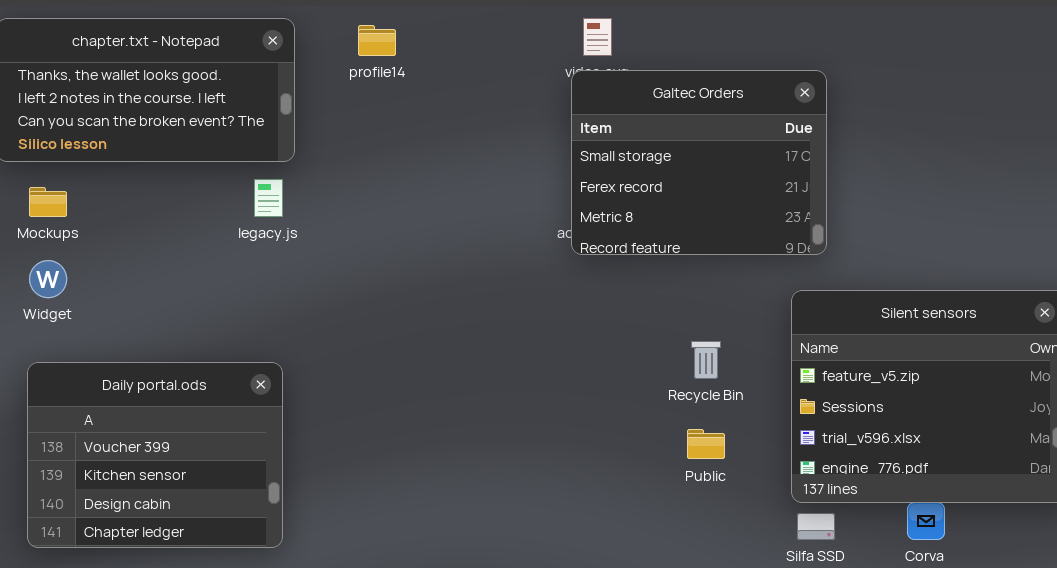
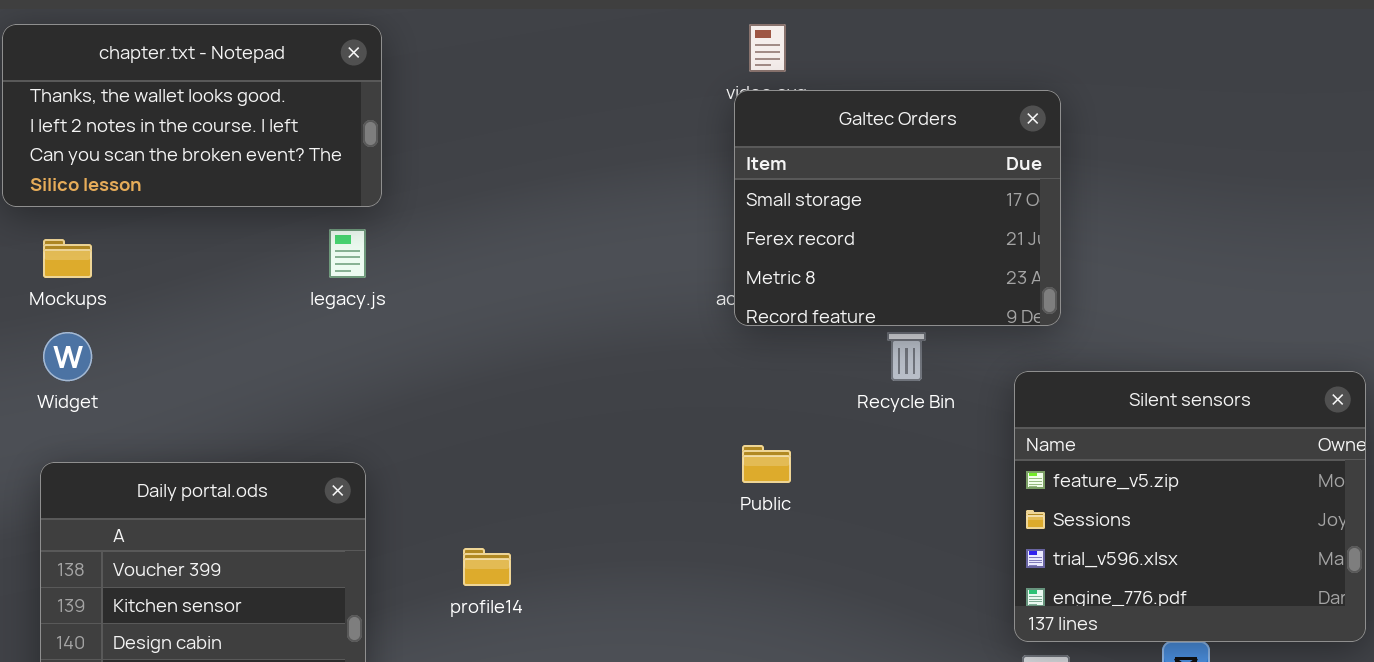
profile14: [358,25,396,56] -> [463,548,511,586], moved
Recycle Bin: [691,341,721,379] -> [887,332,926,381], moved
Public: [687,429,725,459] -> [742,445,791,483], moved

